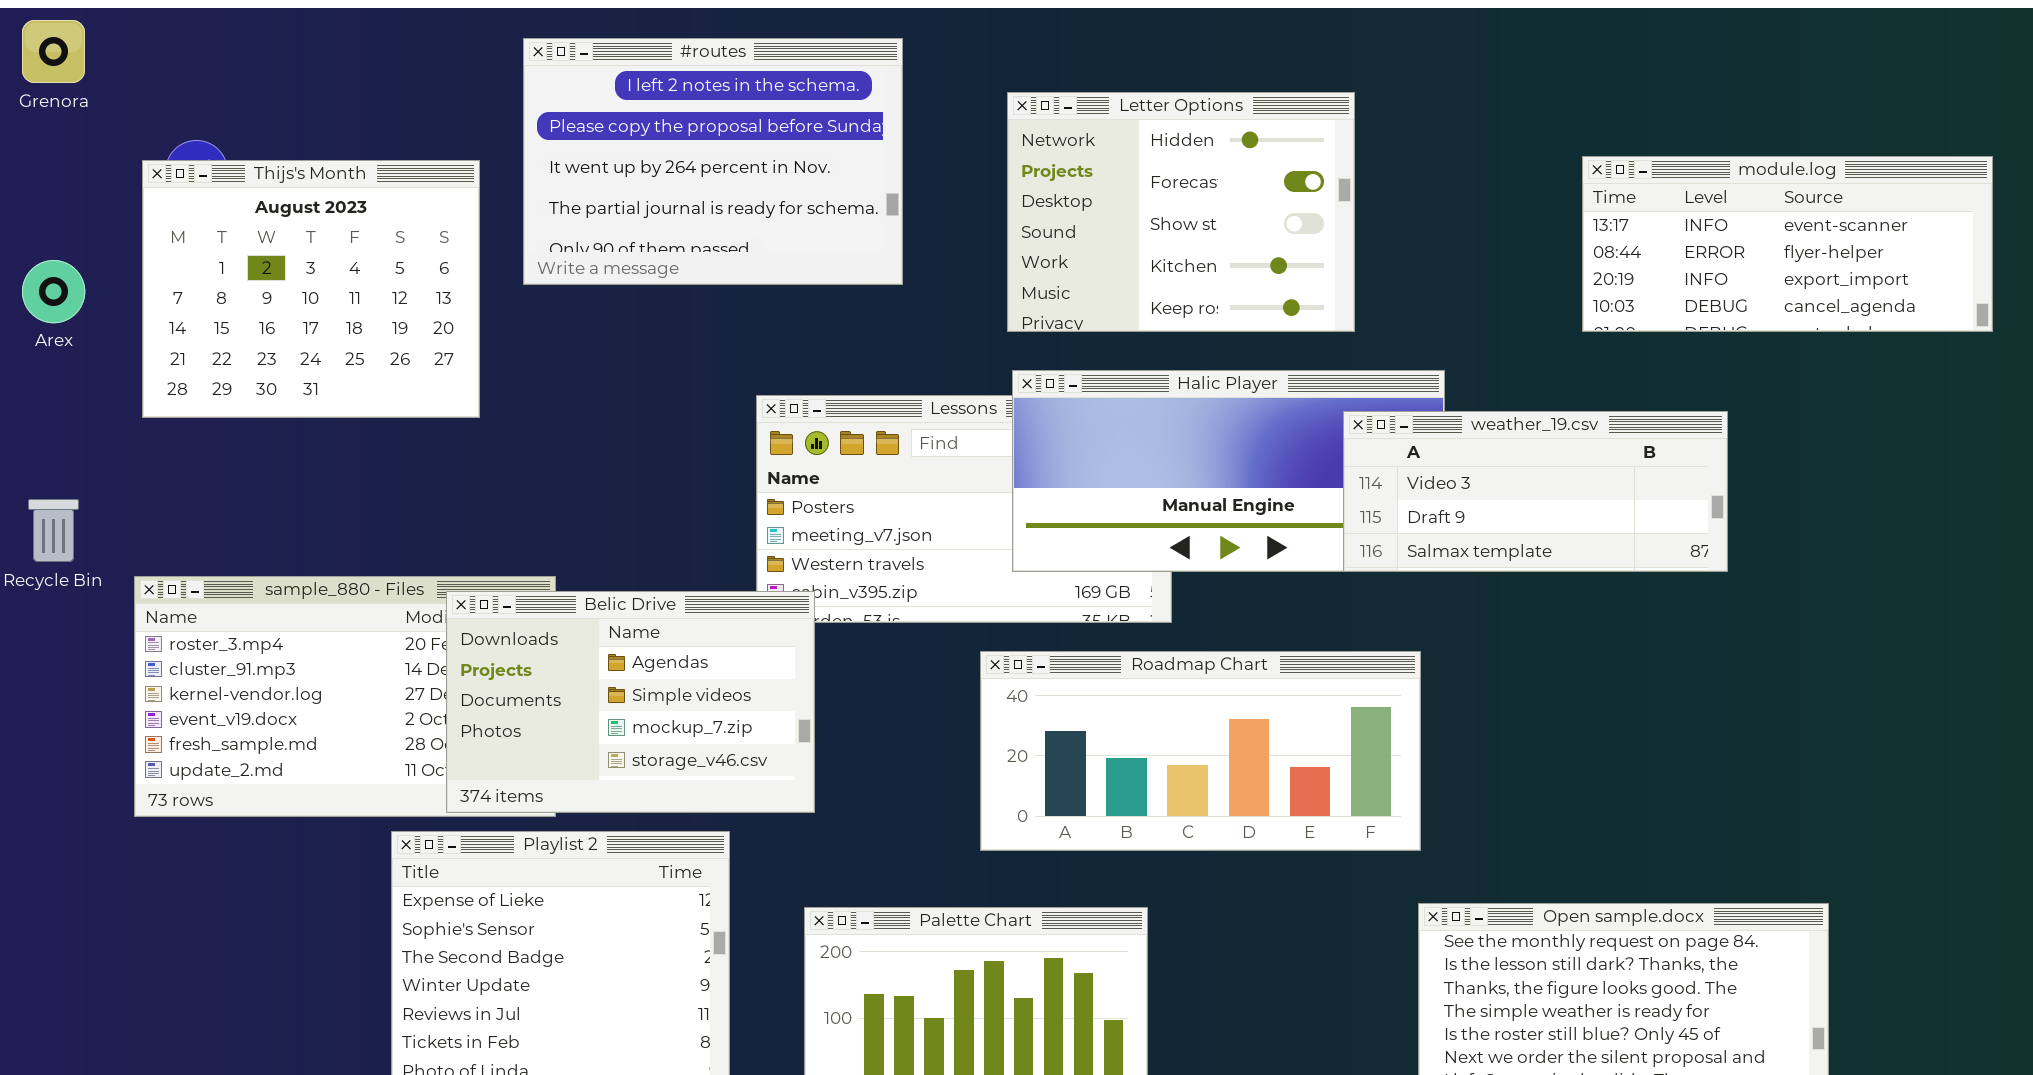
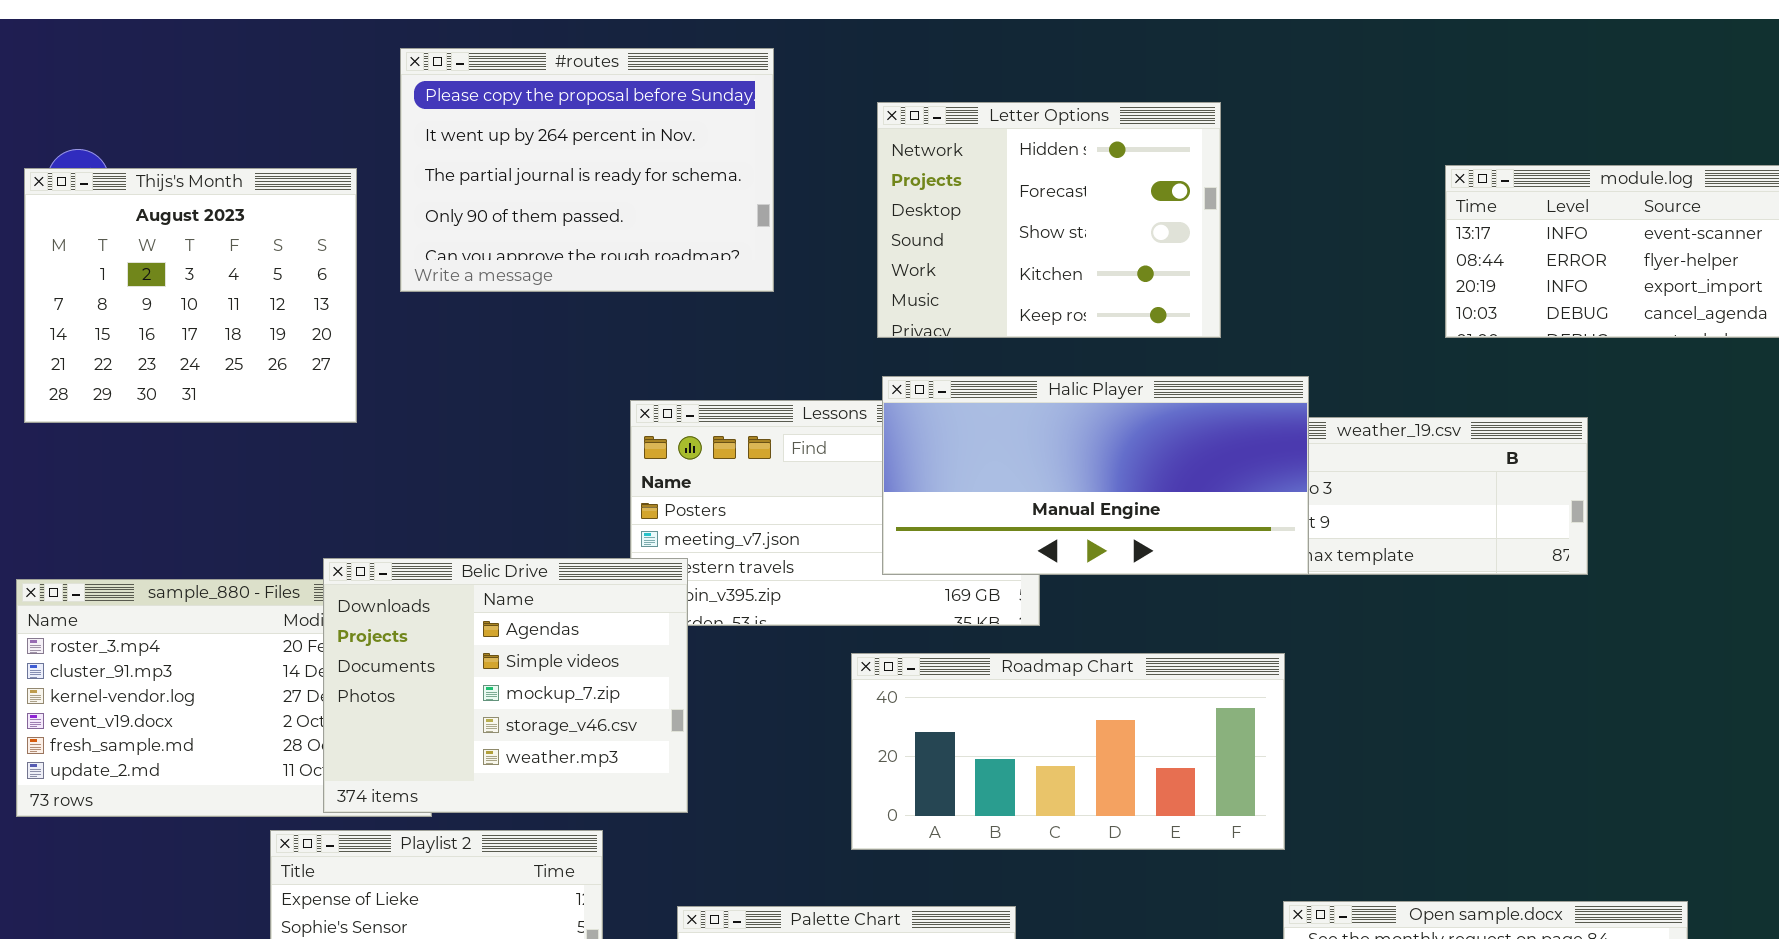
#routes: [523,38,903,285] -> [400,48,774,292], scrolled down 1 row
Halic Player: [1012,370,1445,572] -> [882,376,1309,575], raised
Belic Drive: [446,591,815,813] -> [323,558,688,813], resized

